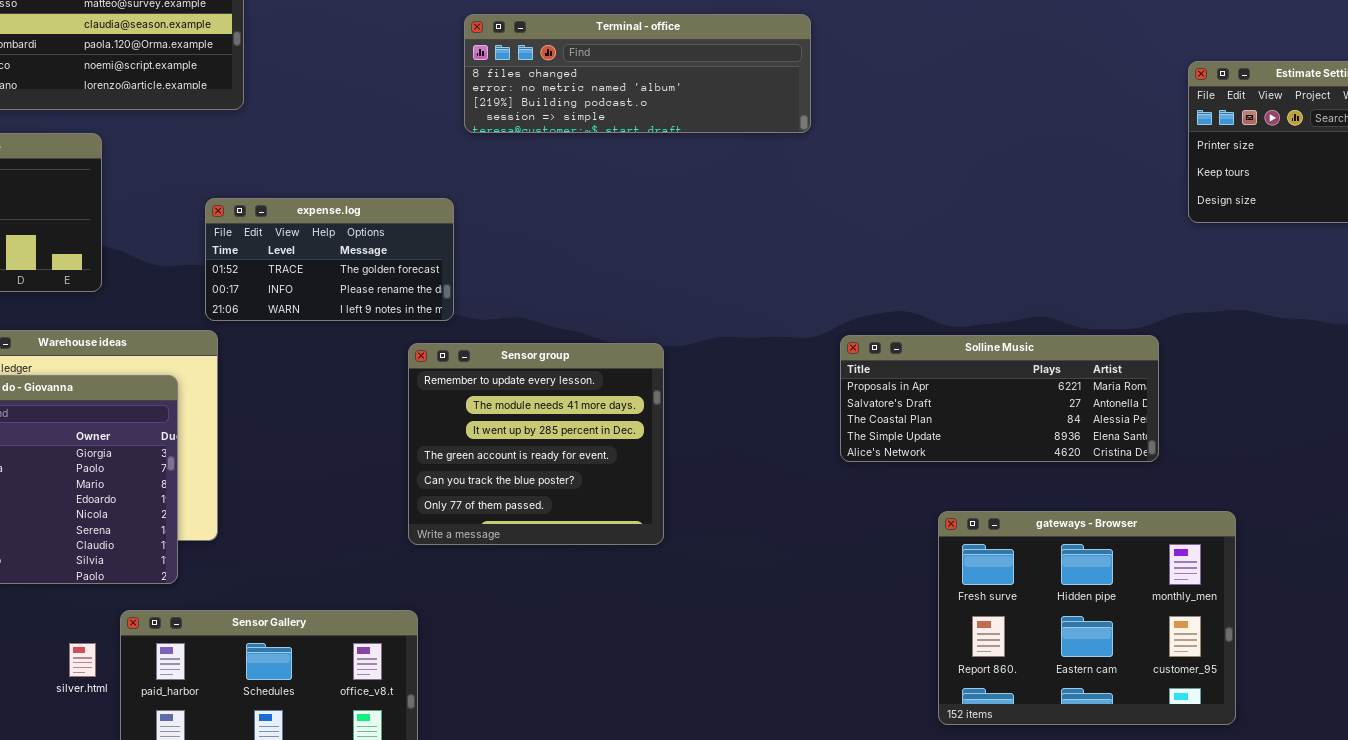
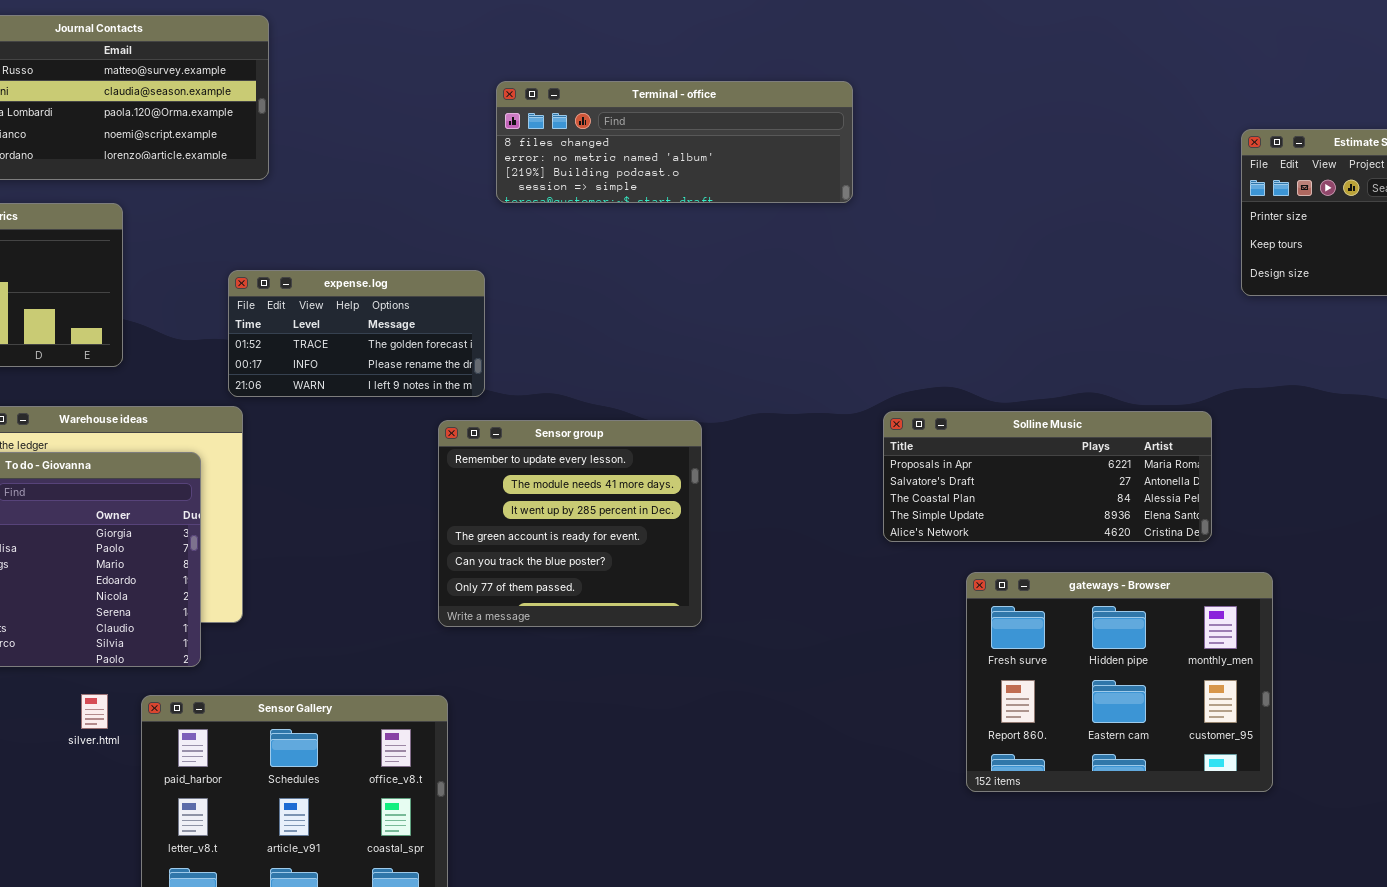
gateways - Browser: [938,511,1236,725] -> [966,572,1273,792], moved
silver.html: [69,643,96,677] -> [81,694,108,729], moved

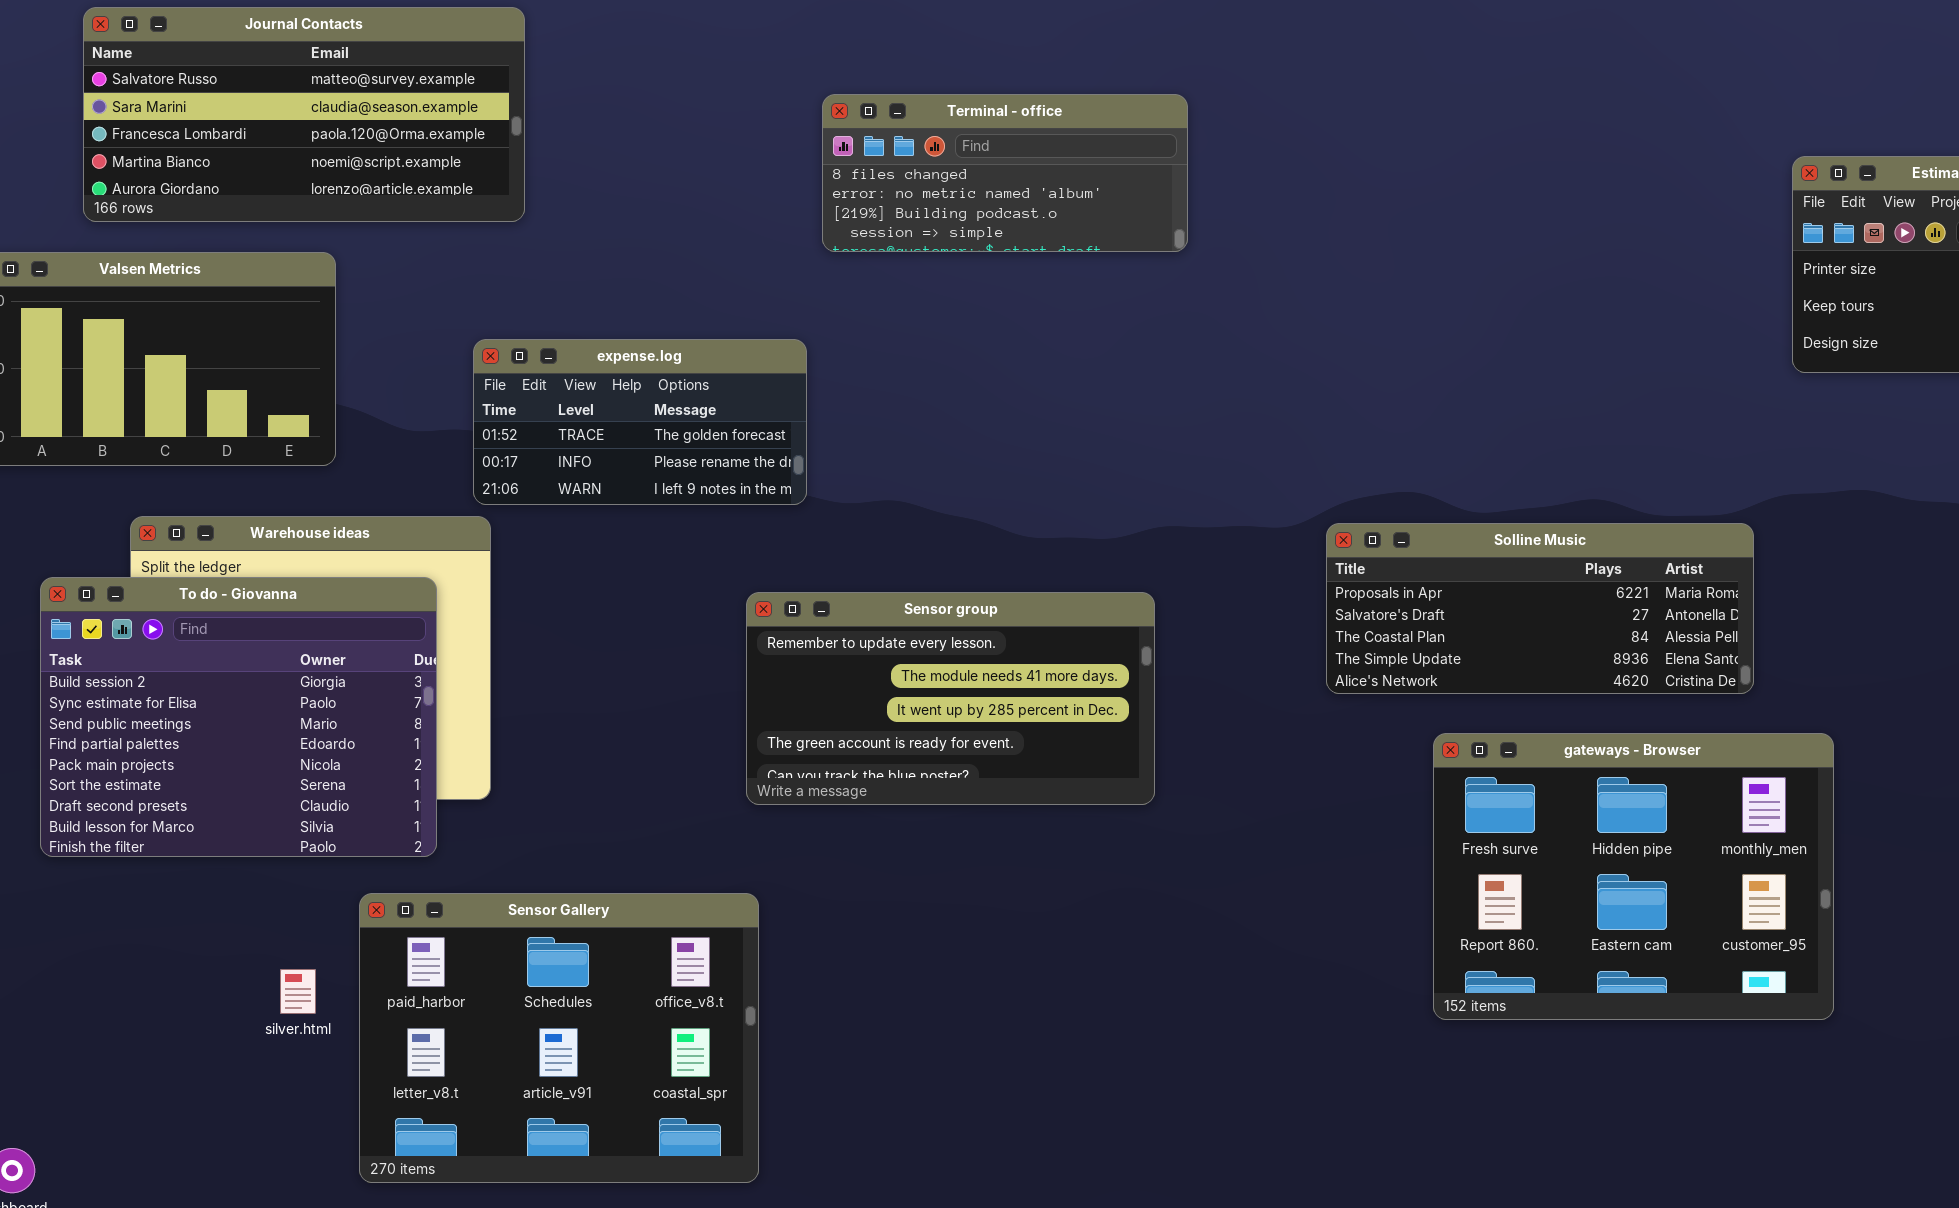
Terminal - office: [496,81,853,203] -> [822,94,1188,252], resized
Sensor group: [438,420,702,627] -> [746,592,1155,805], resized
silver.html: [81,694,108,729] -> [280,969,316,1014], moved

